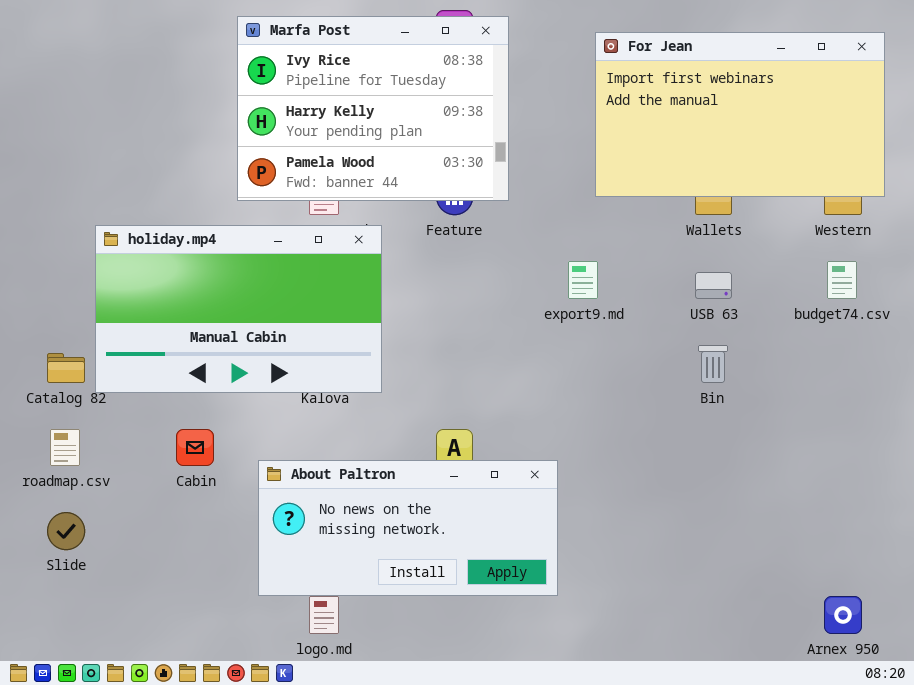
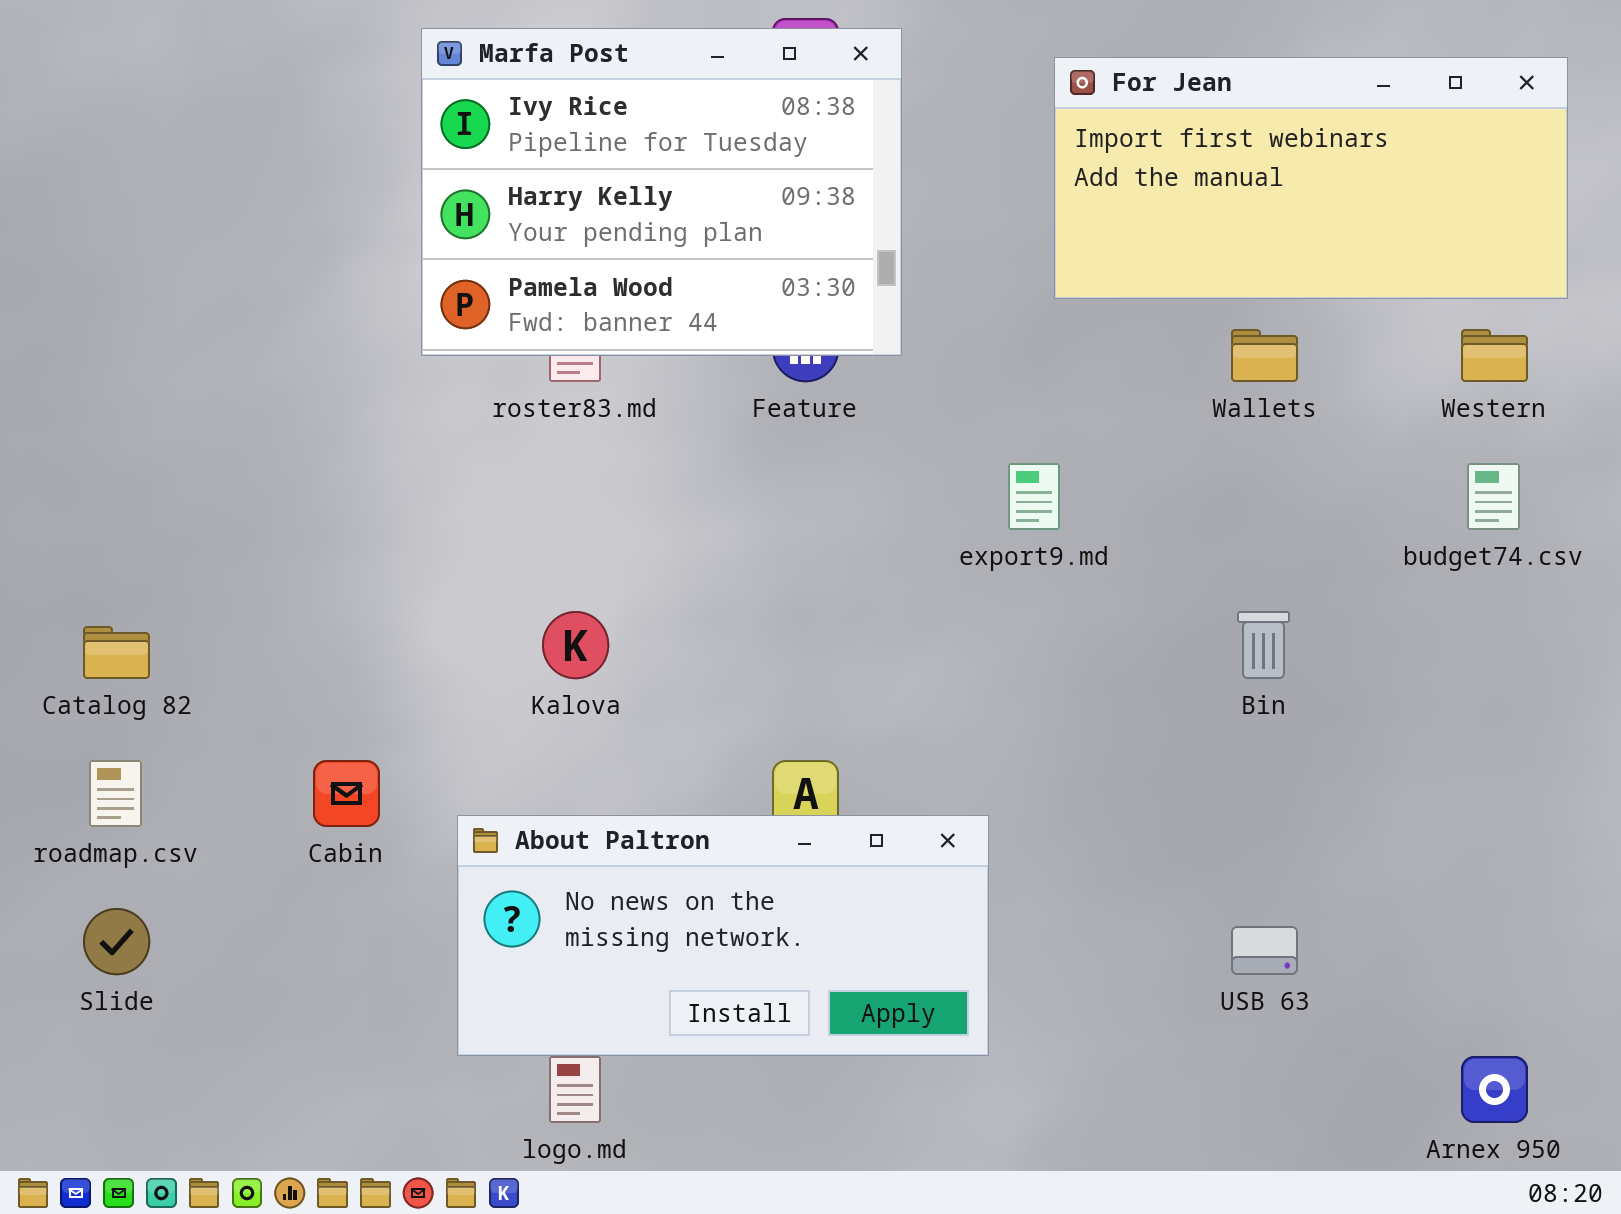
For Jean: [595,32,885,197] -> [1054,57,1568,299], resized
holiday.mp4: [95,225,382,393] -> none, closed
USB 63: [695,272,732,299] -> [1231,926,1298,975], moved

